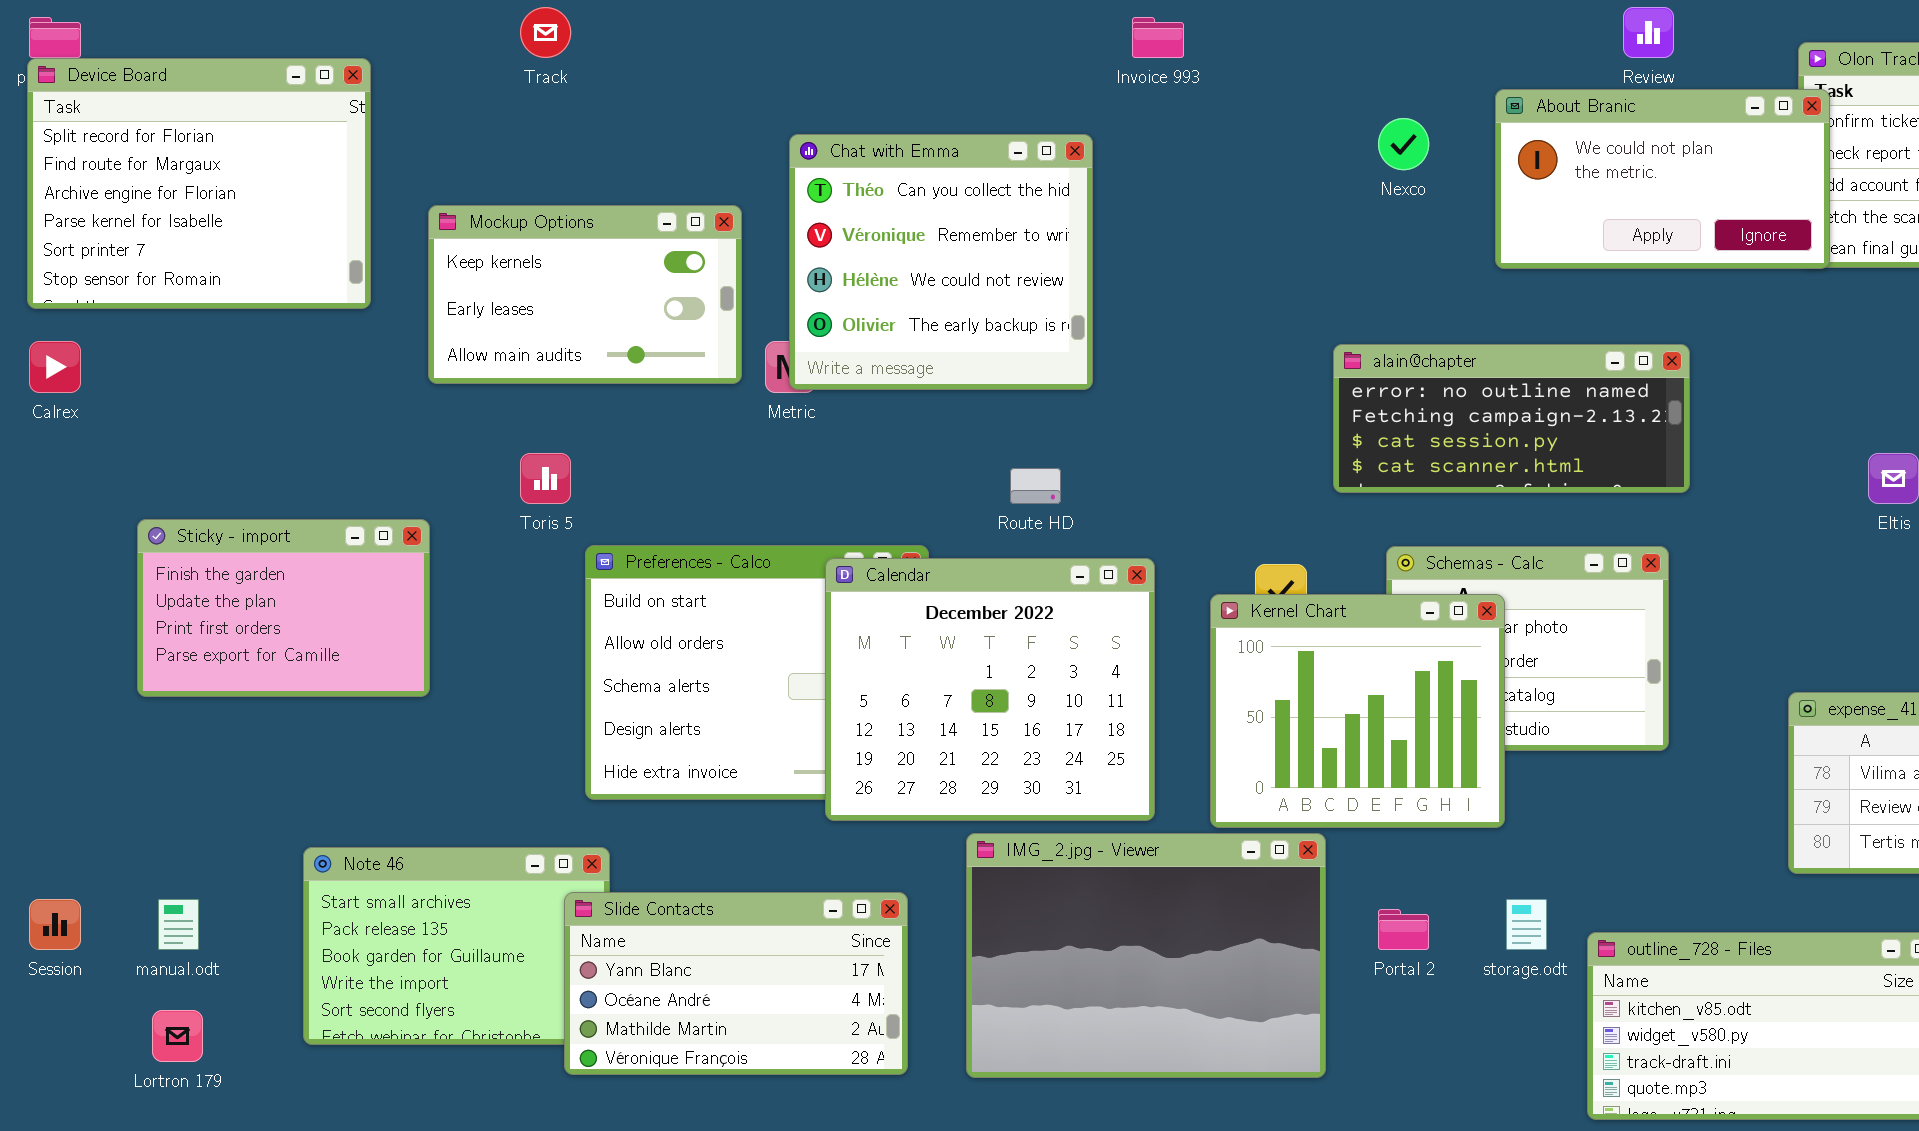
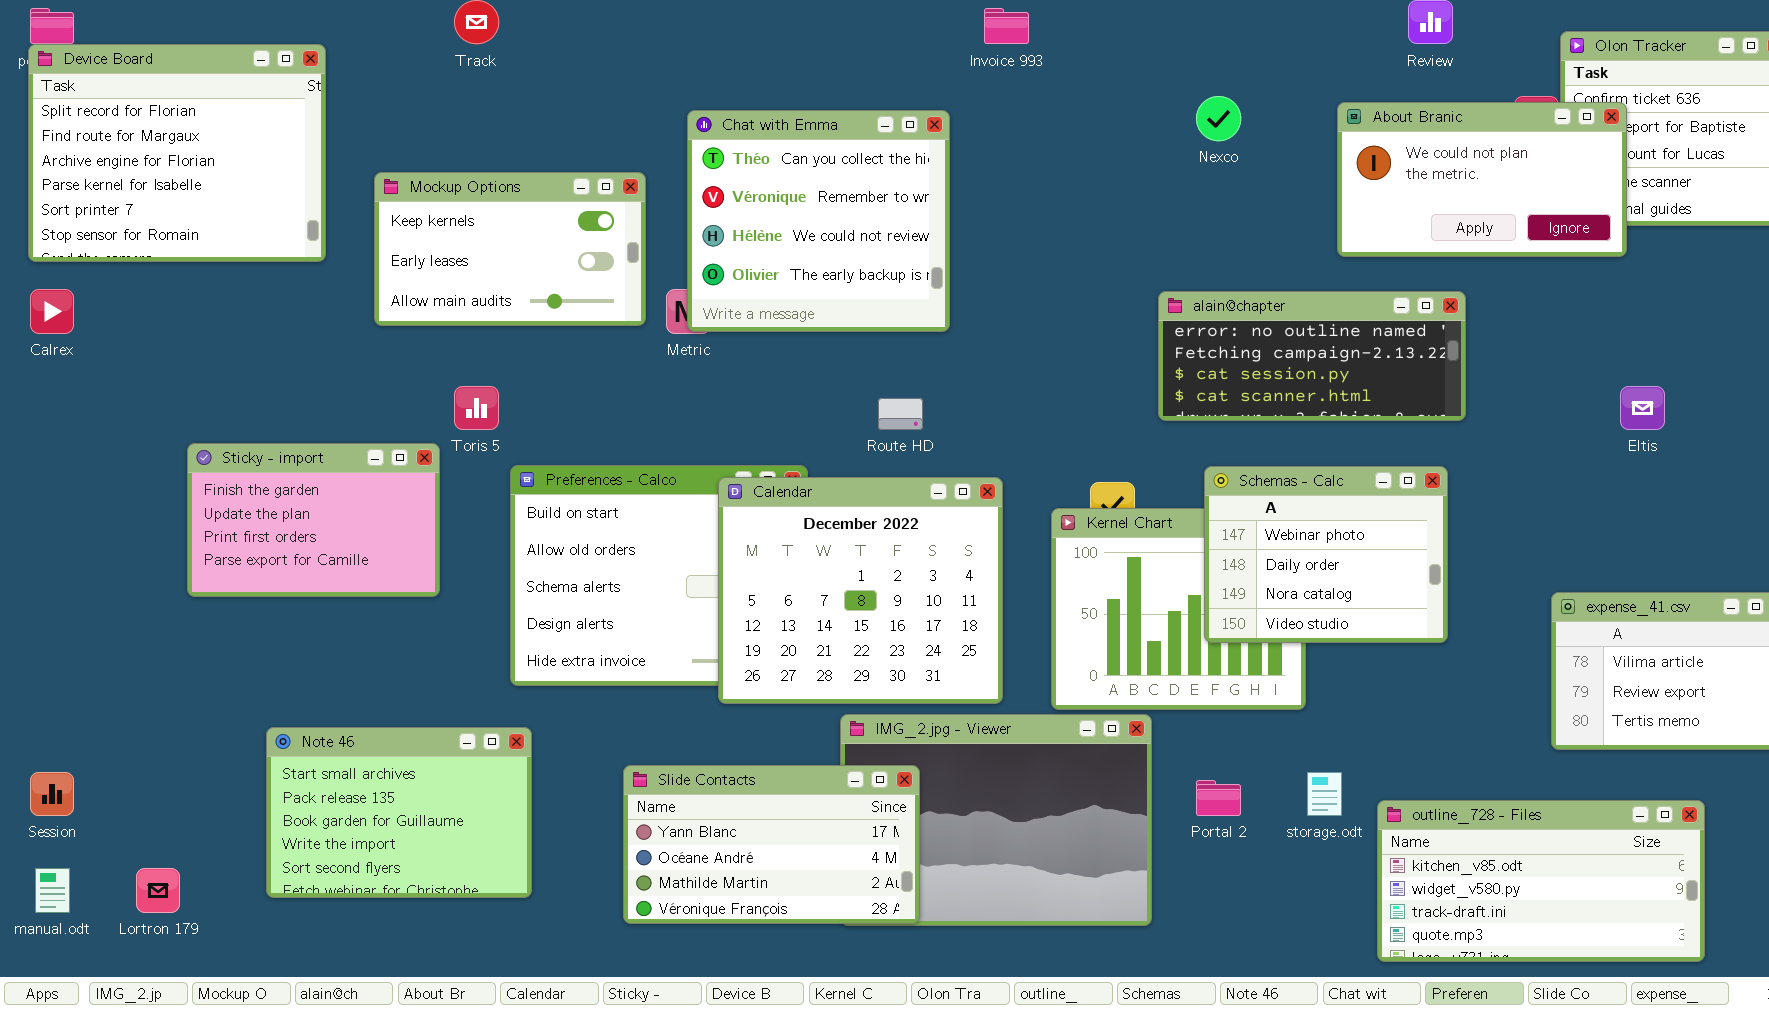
About Branic: [1495,89,1830,269] -> [1337,102,1627,257], moved
Sticky - import: [137,519,430,697] -> [187,443,440,597], moved
Schemas - Calc: [1386,546,1669,751] -> [1204,466,1448,643], raised
Slide Contacts: [564,892,908,1075] -> [623,765,920,924], moved
manual.odt: [158,899,199,950] -> [35,868,70,913], moved

